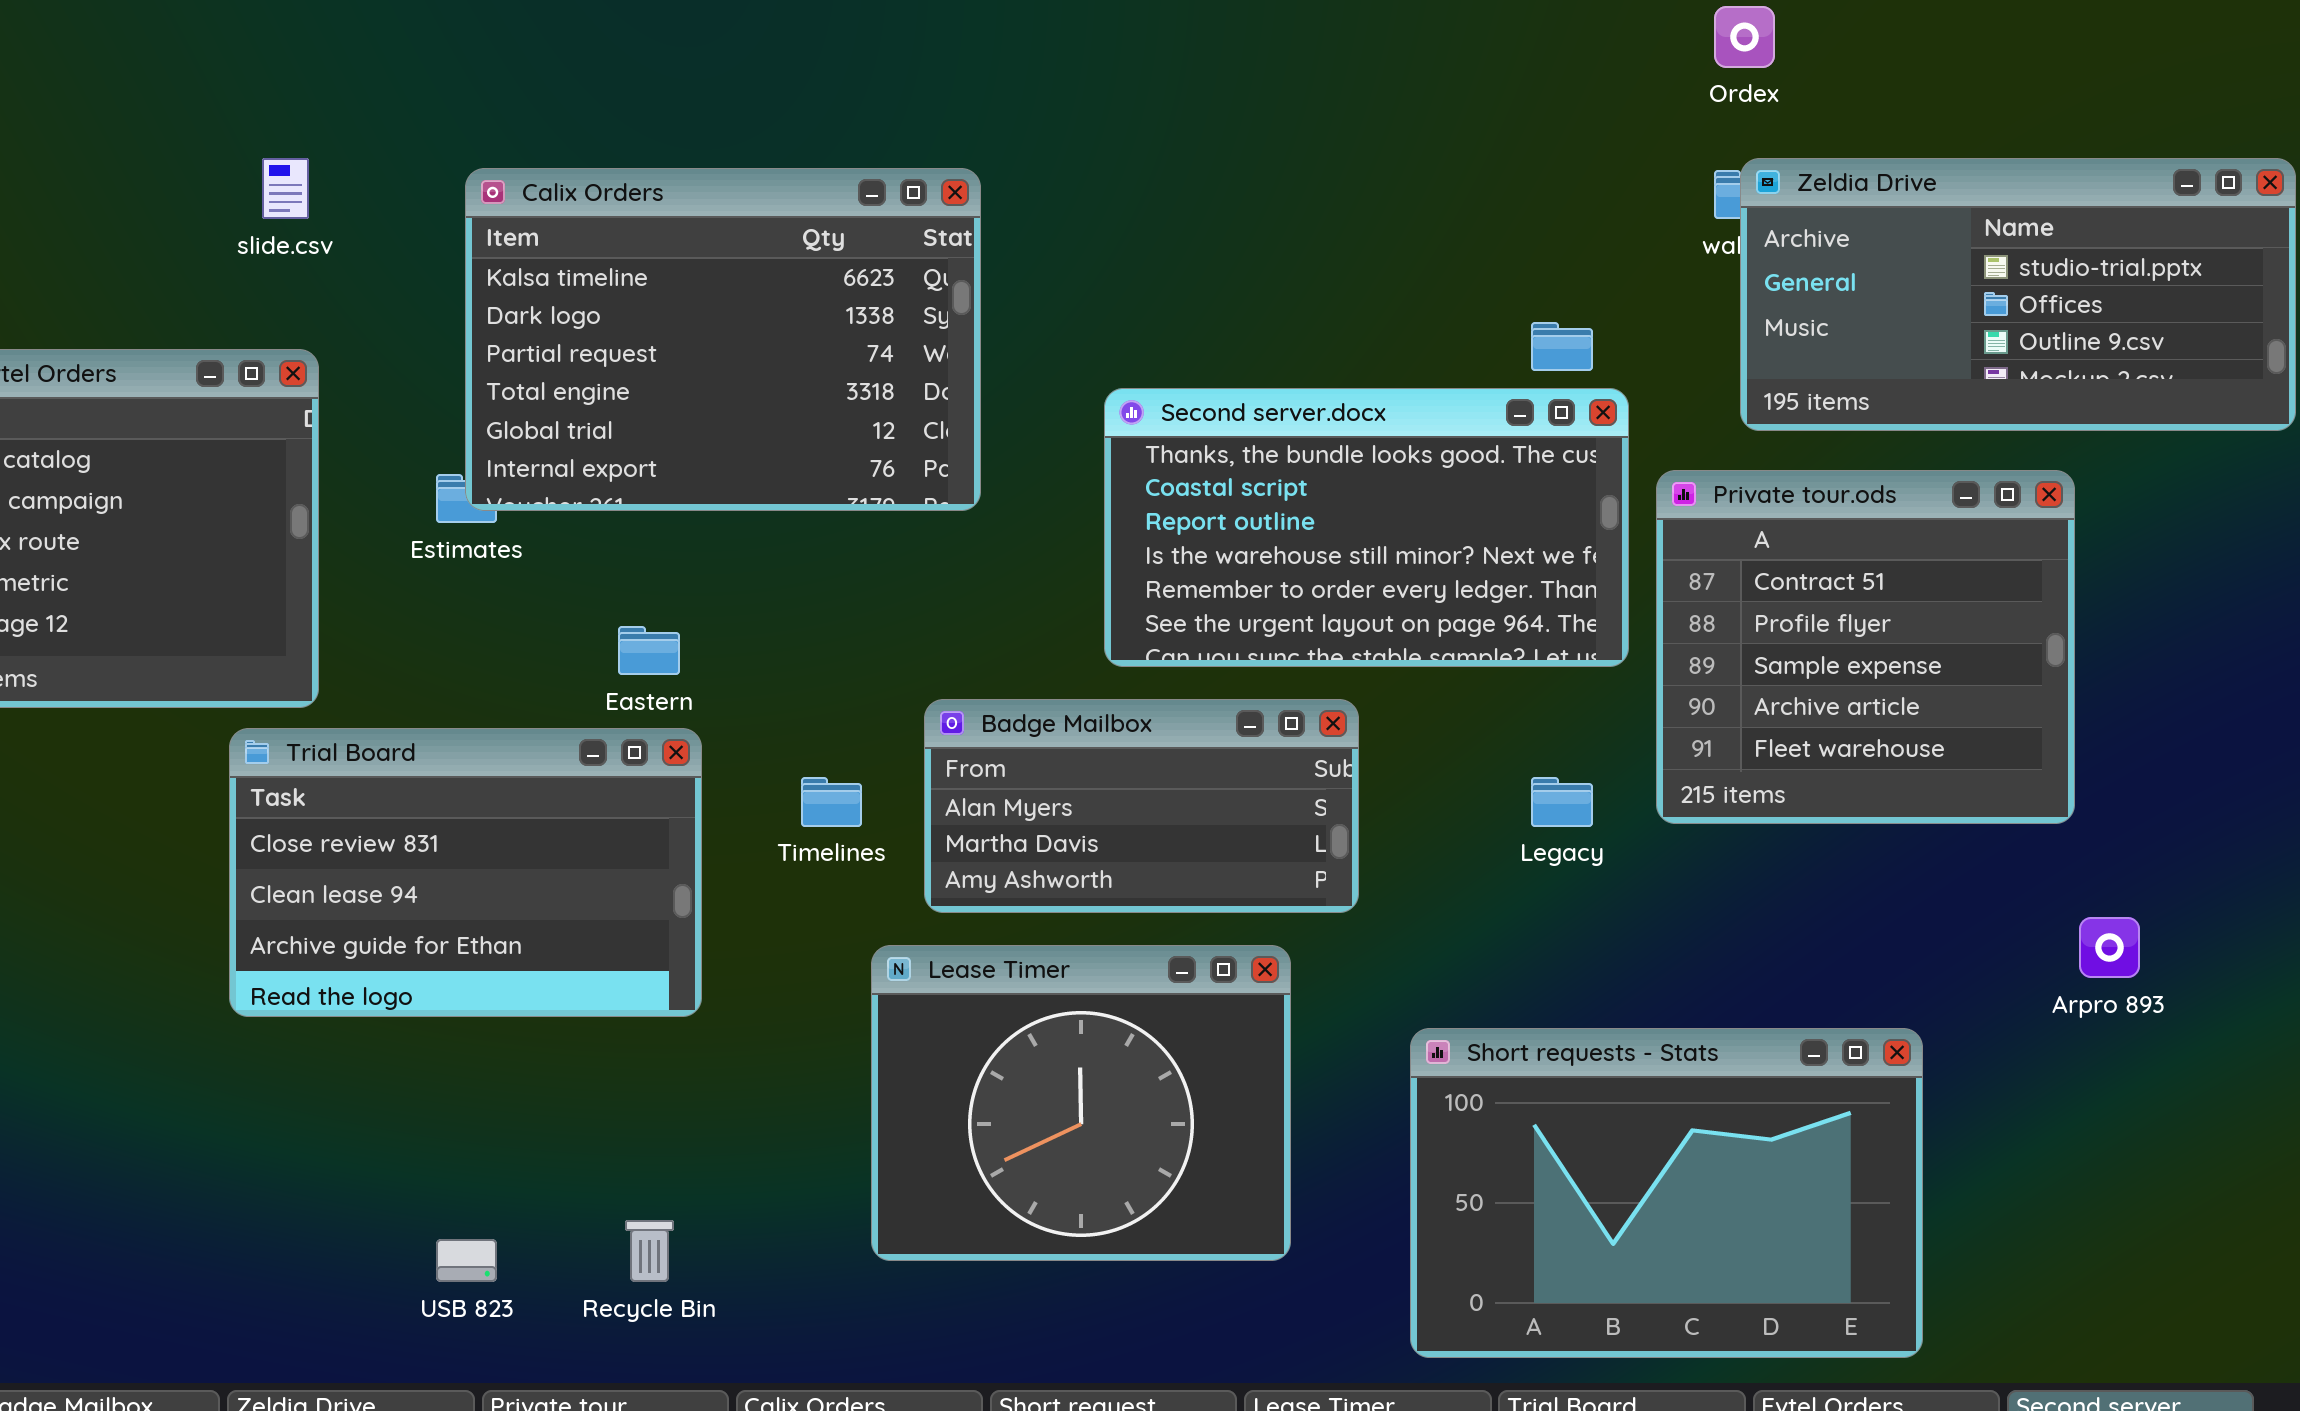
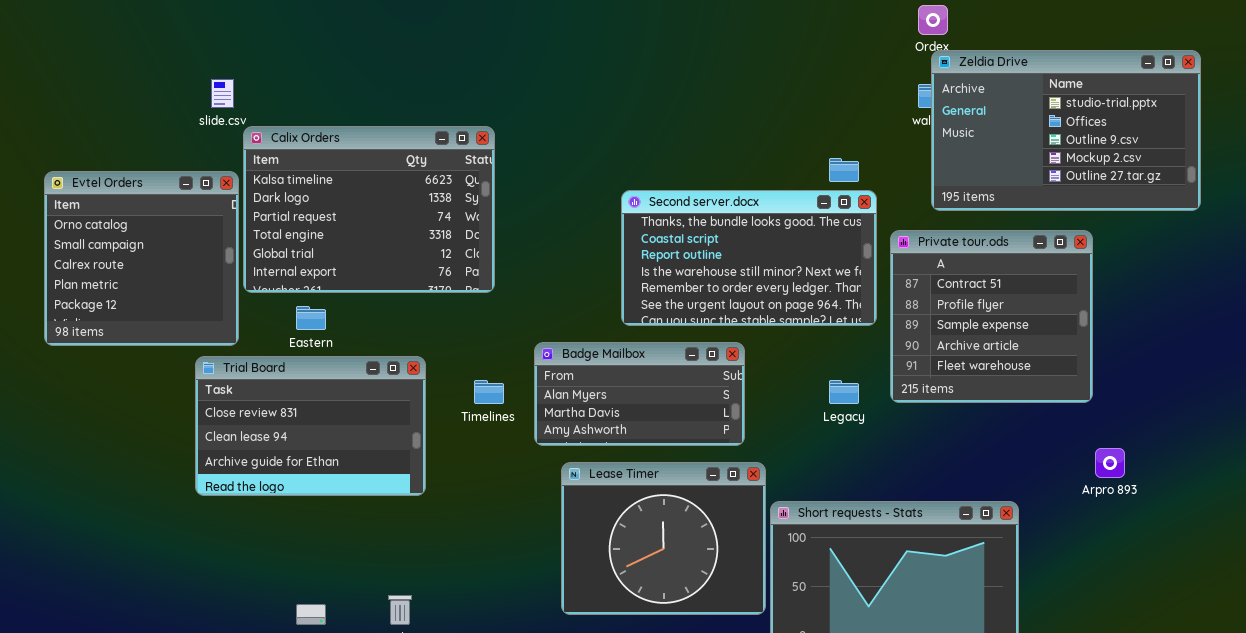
Zeldia Drive: [1740,158,2296,431] -> [931,50,1201,211], resized
Calix Orders: [465,168,981,511] -> [243,126,495,293], moved
Eastern: [618,626,680,675] -> [296,306,326,330], moved
Lease Timer: [871,945,1291,1261] -> [561,462,766,615], moved

